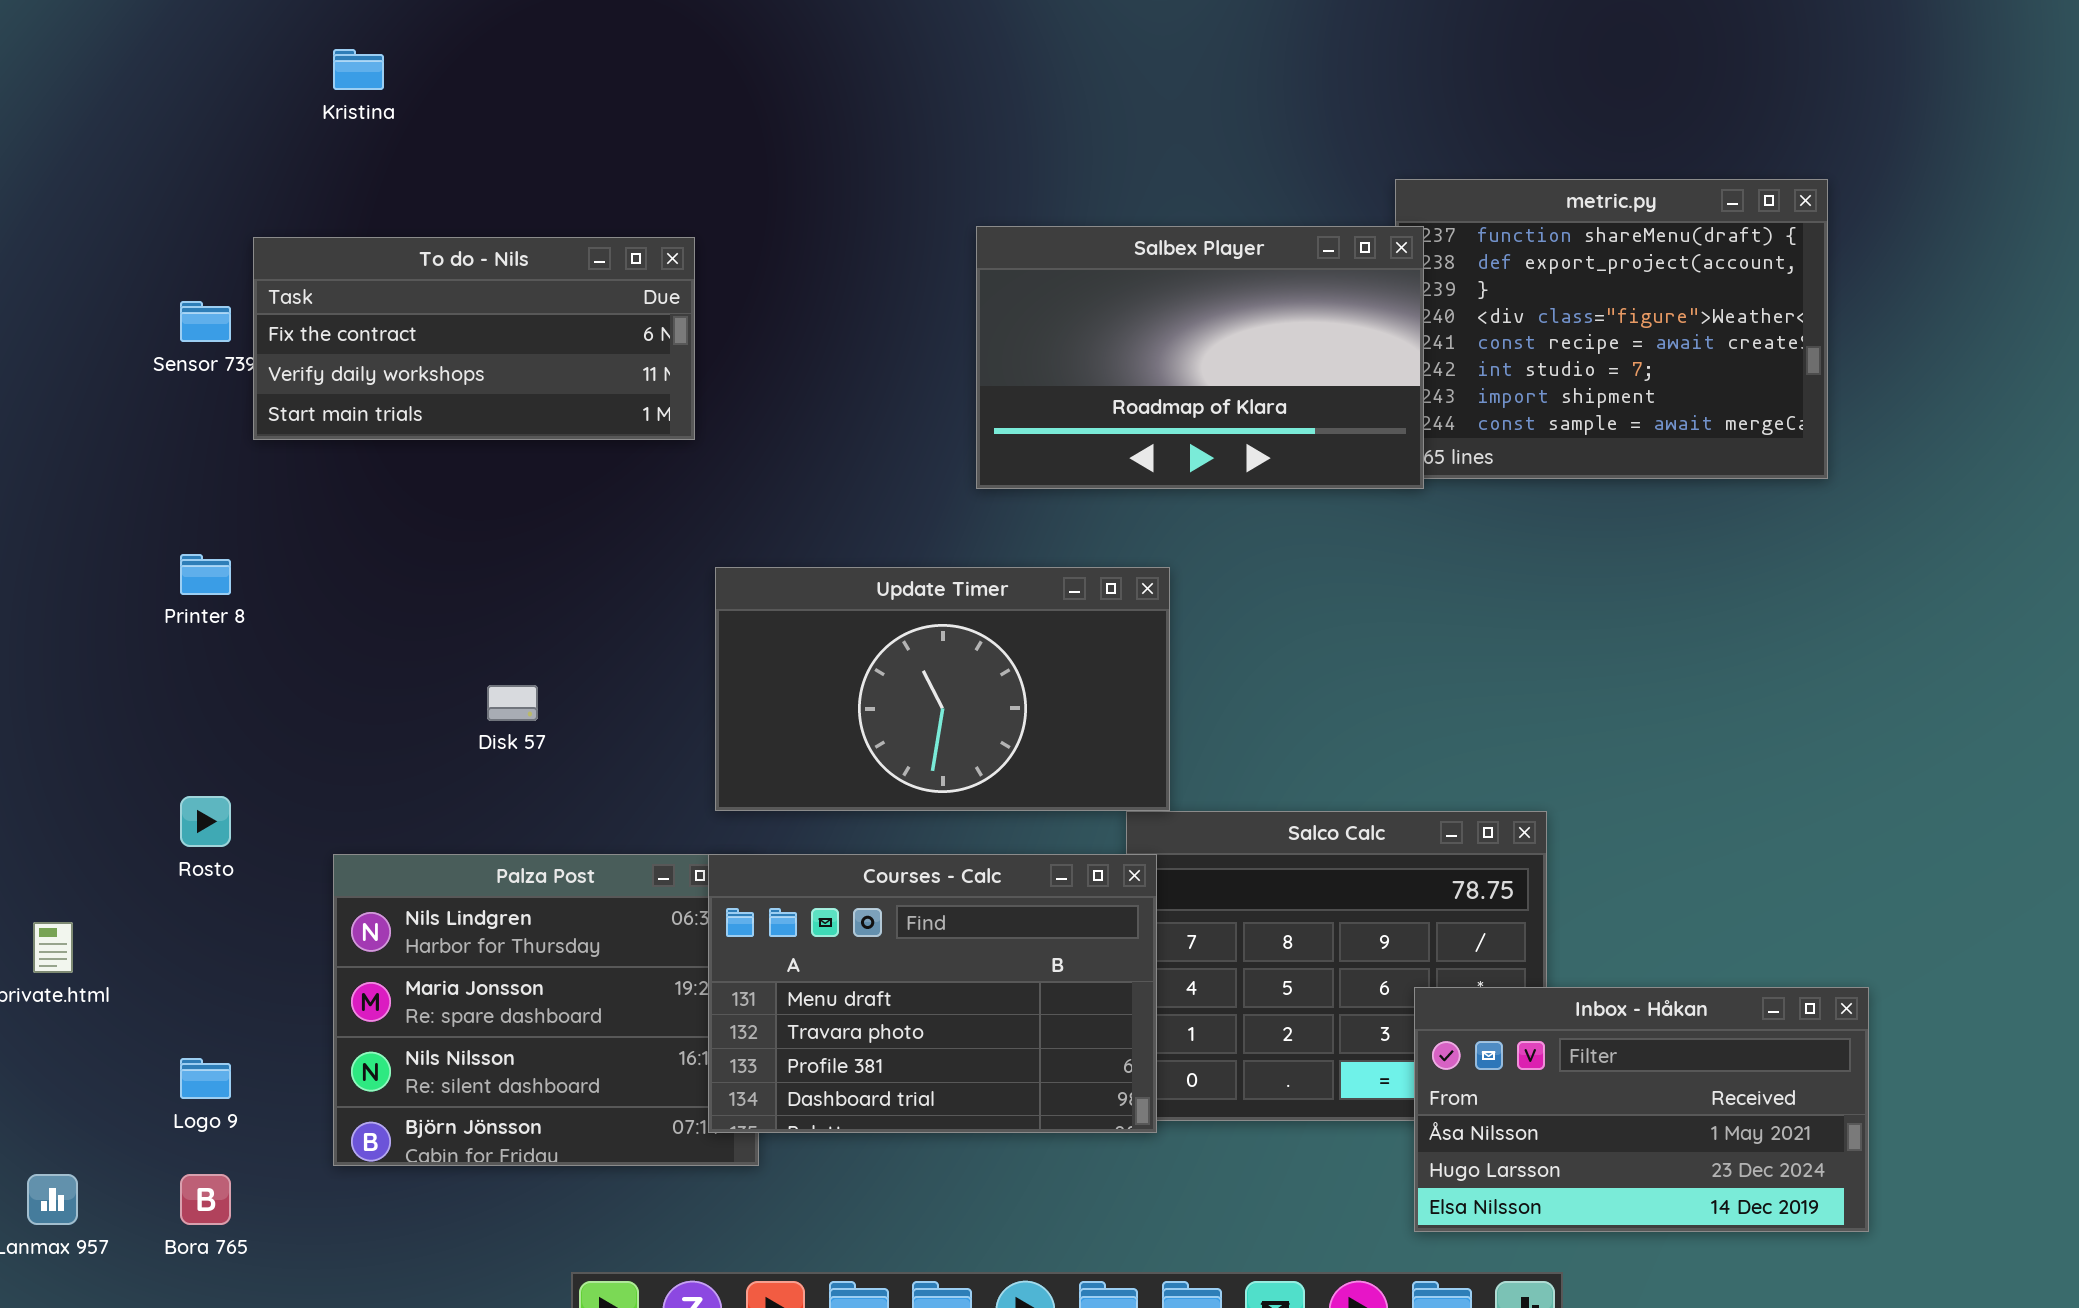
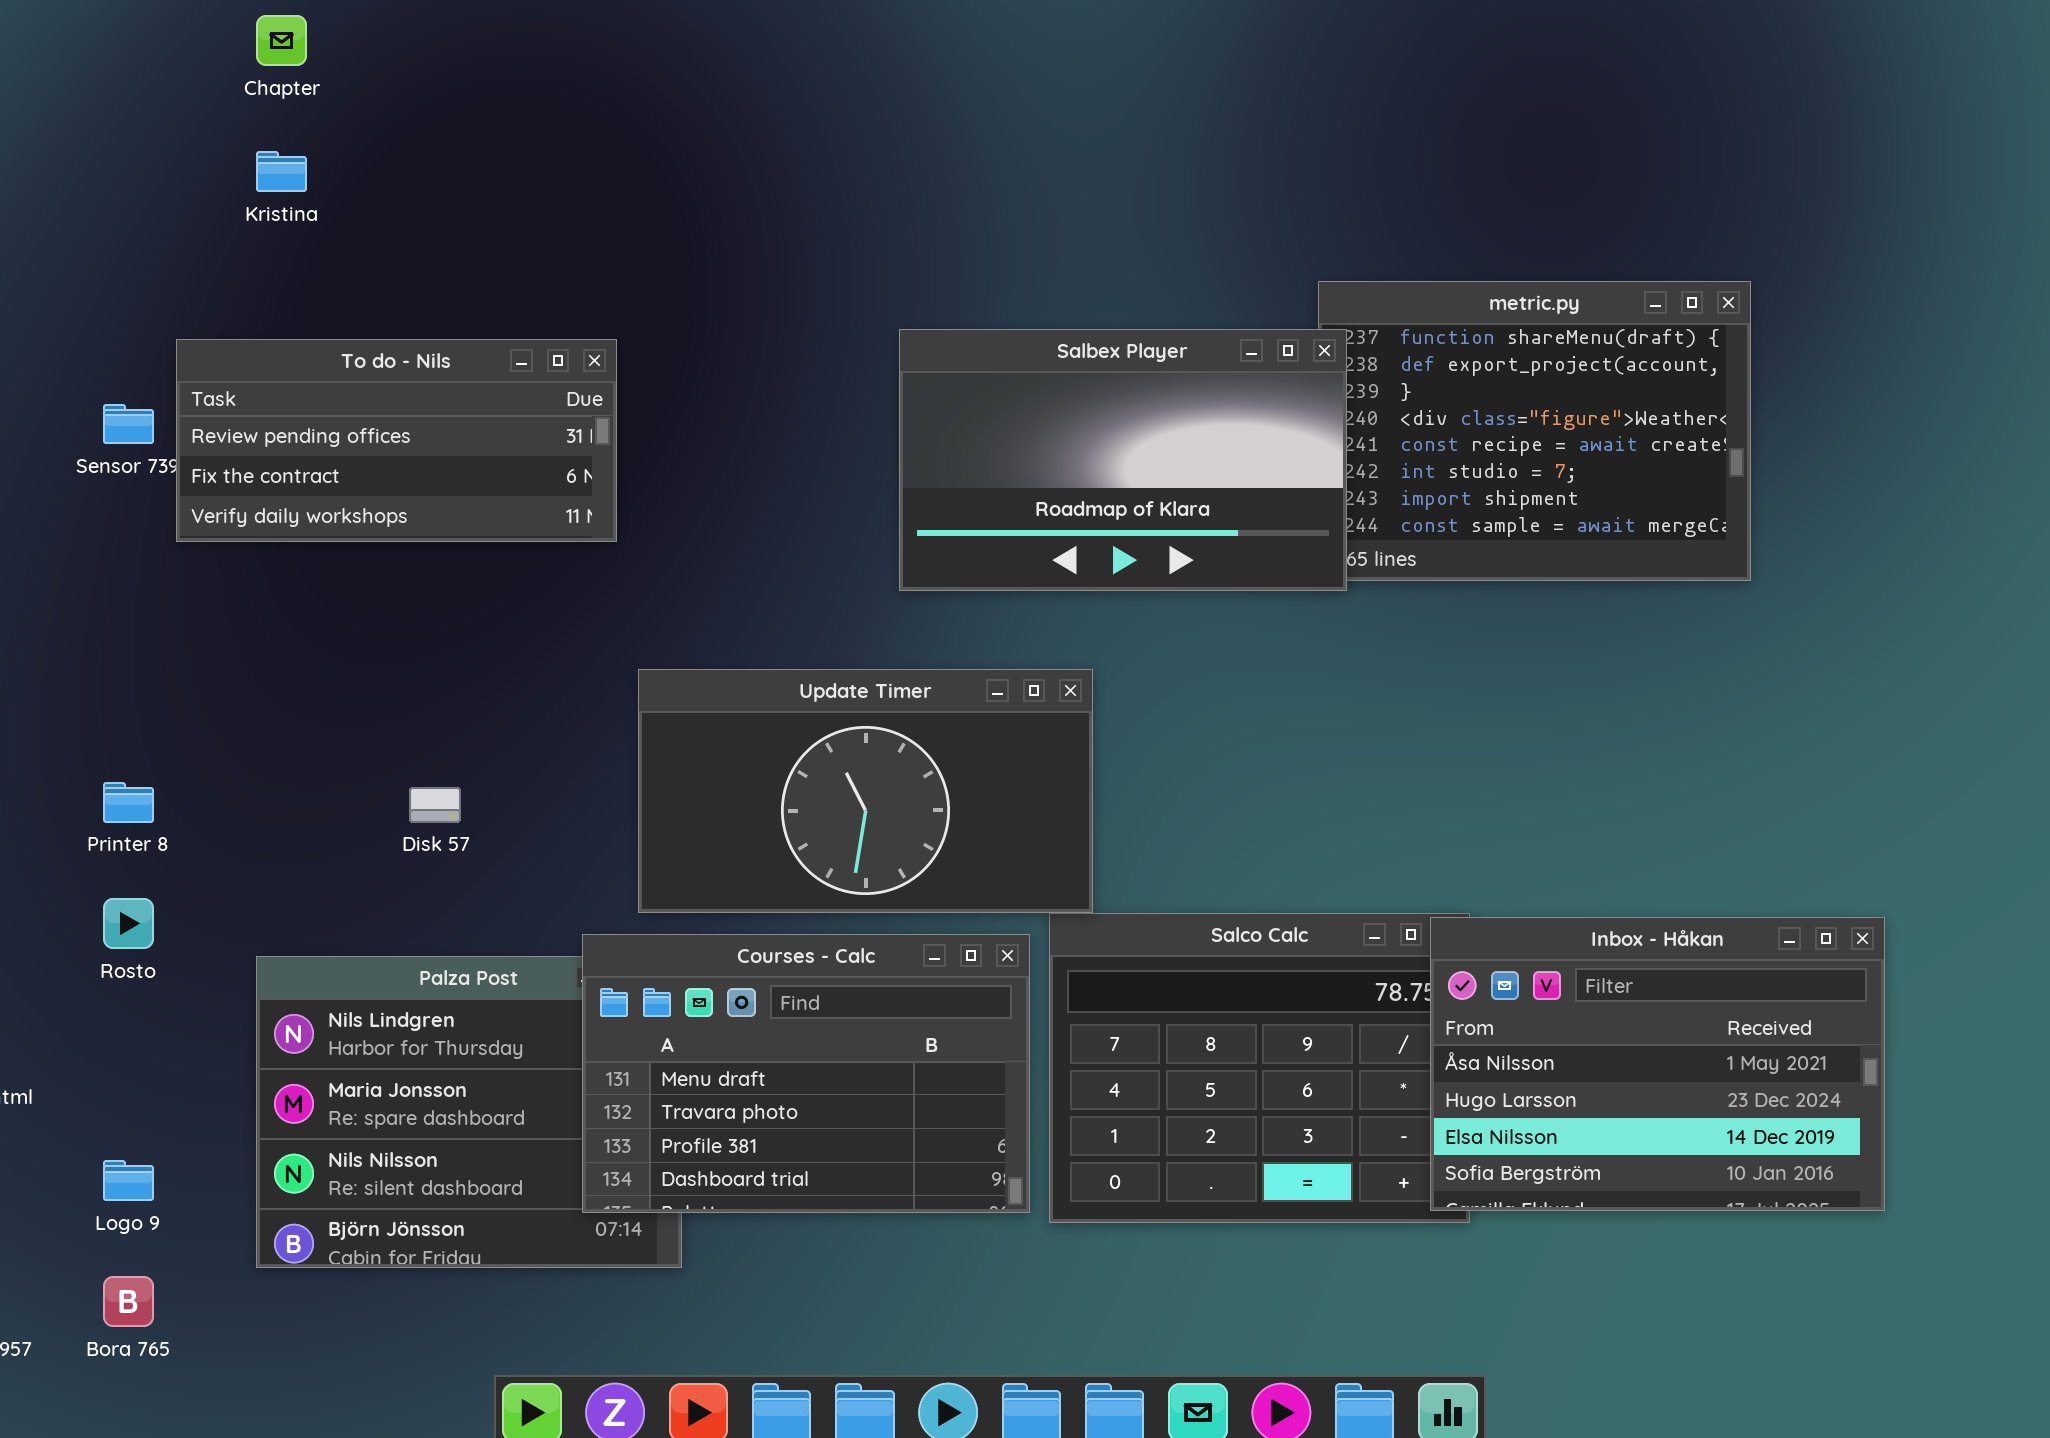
To do - Nils: [253,237,695,440] -> [176,339,617,542], scrolled up 1 row
Printer 8: [180,554,231,595] -> [103,782,154,823], moved
Courses - Calc: [708,854,1157,1133] -> [582,934,1030,1213], moved
Inbox - Håkan: [1414,987,1869,1232] -> [1430,917,1885,1211], moved, resized

